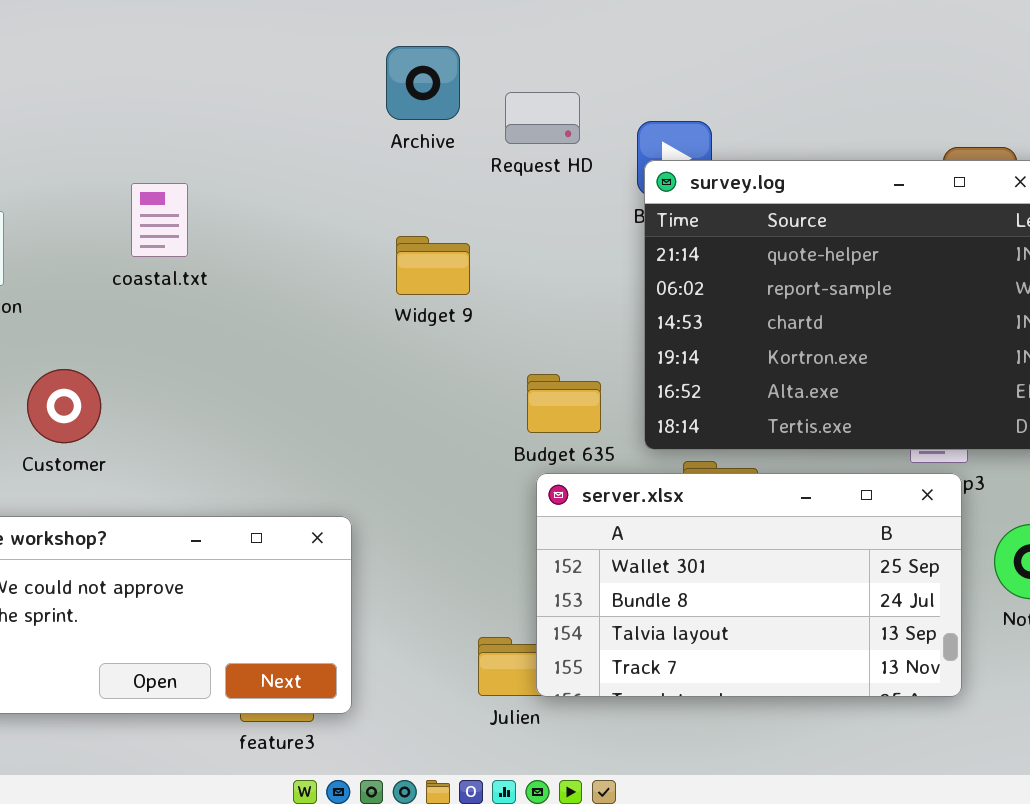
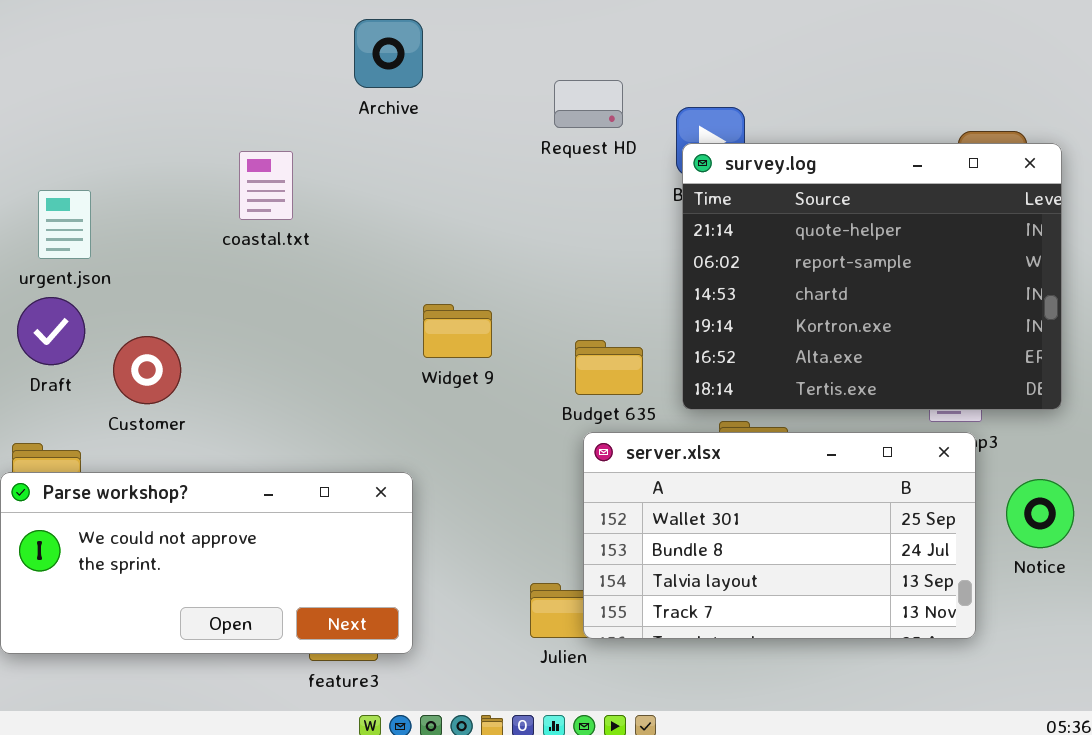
Archive: [386,46,460,120] -> [354,19,423,88], moved
coastal.txt: [131,183,188,257] -> [239,151,293,220], moved
Widget 9: [396,236,470,295] -> [423,304,492,358], moved

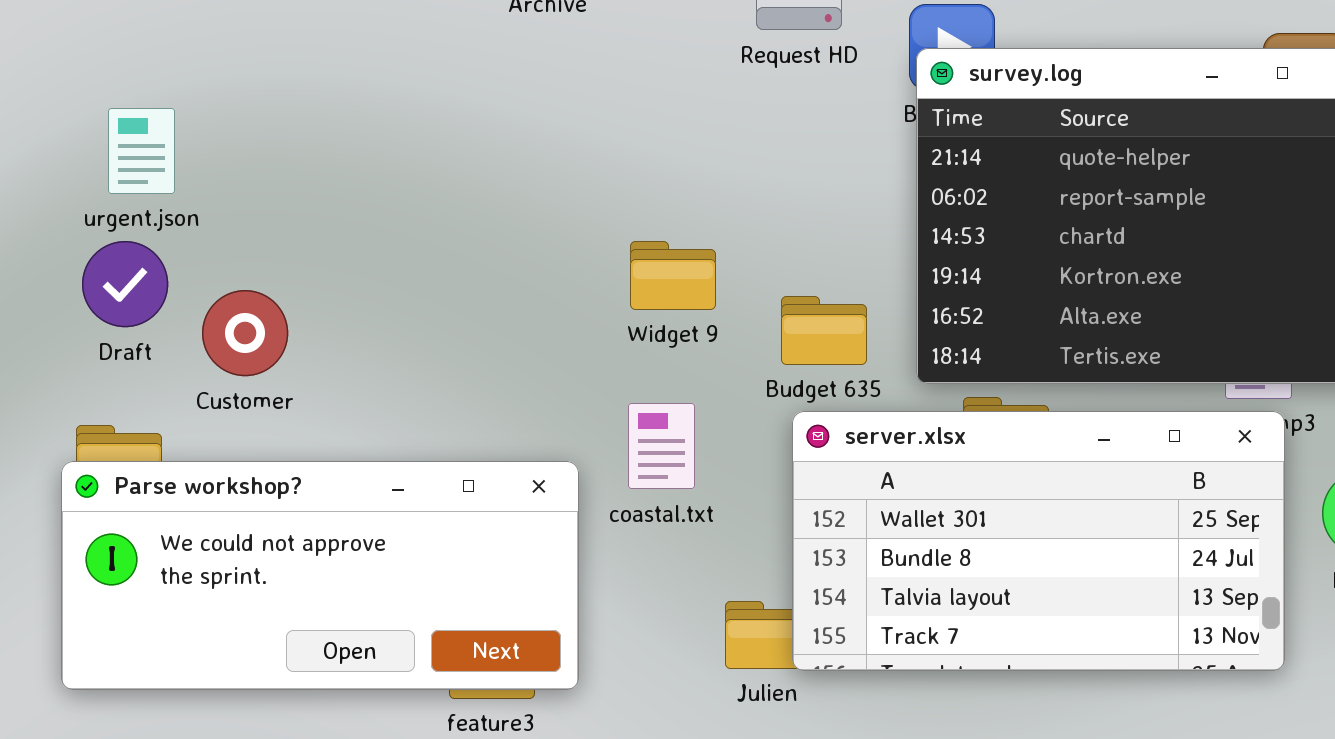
coastal.txt: [239,151,293,220] -> [628,403,695,489], moved
Widget 9: [423,304,492,358] -> [630,241,716,310], moved

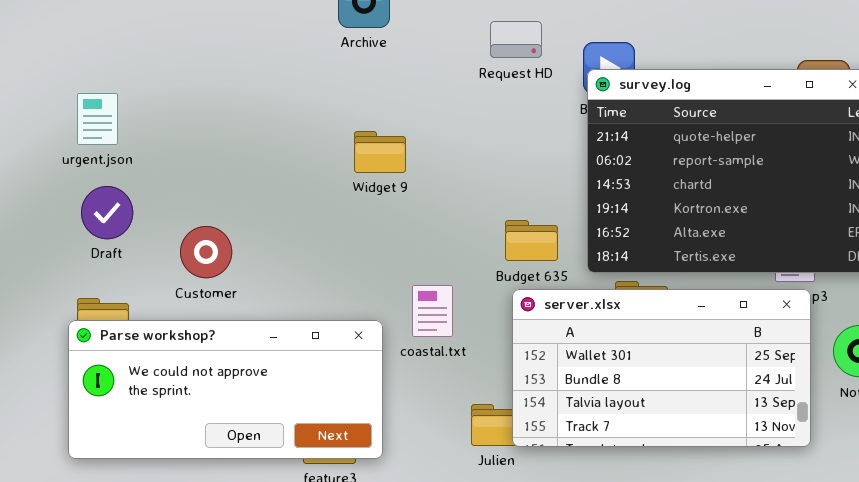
urgent.json: [108,108,175,194] -> [77,93,118,145], moved
Widget 9: [630,241,716,310] -> [354,131,406,173], moved
Customer: [202,290,288,376] -> [180,226,232,278], moved

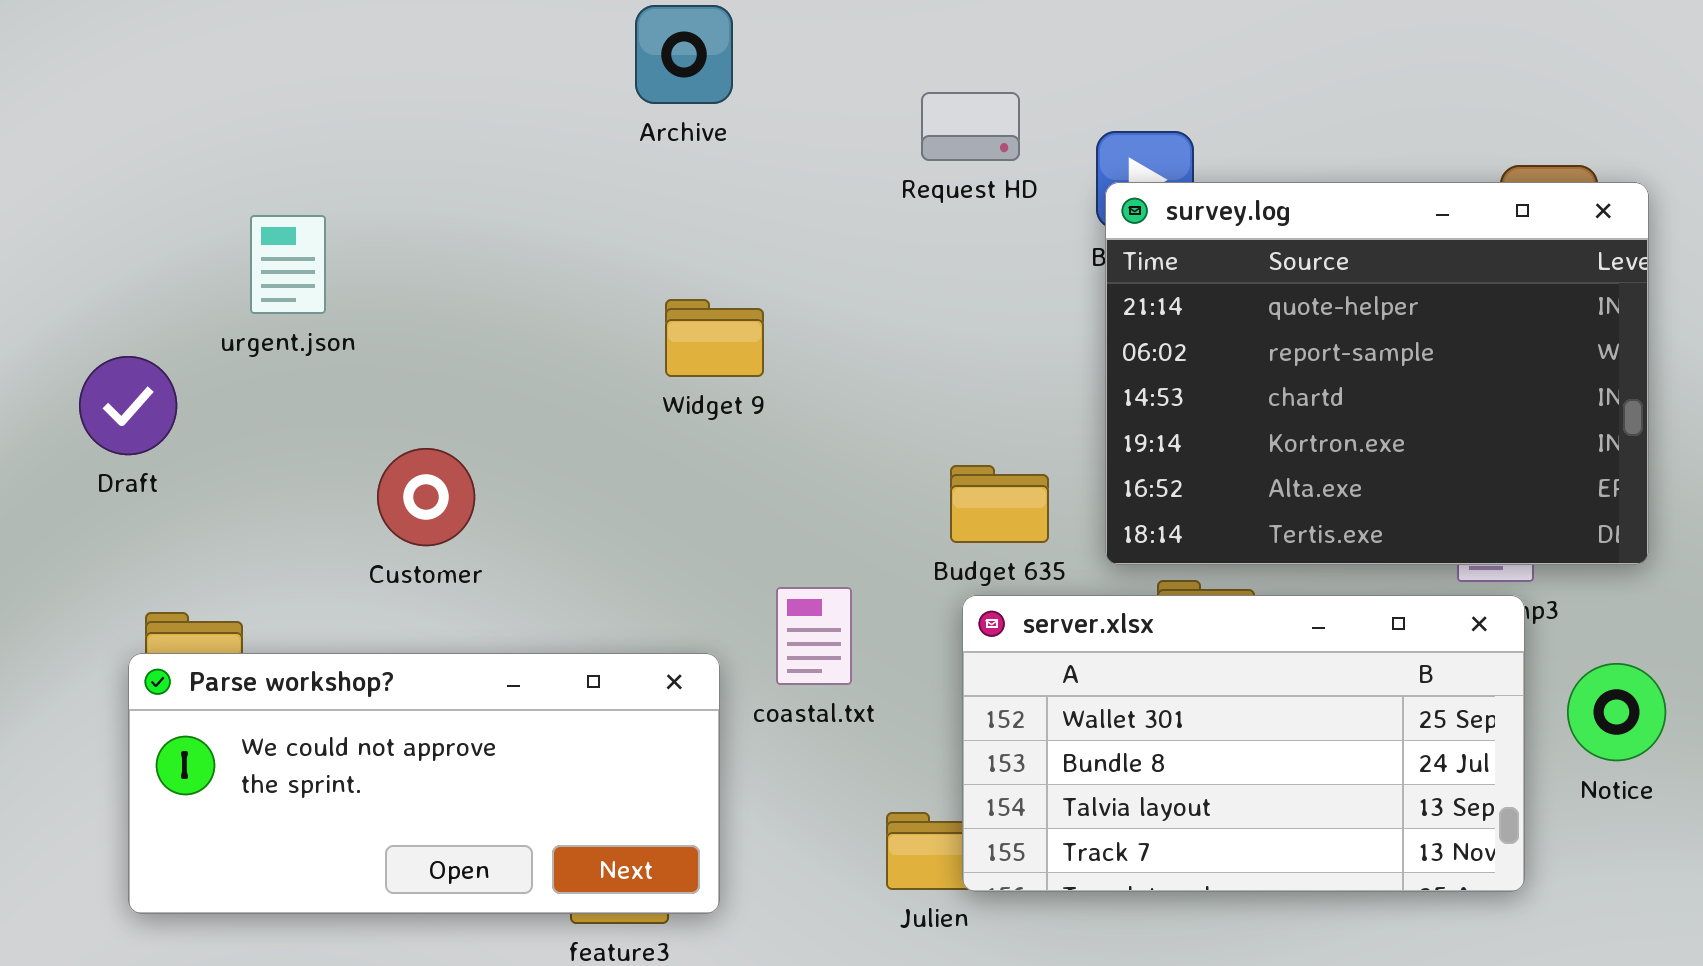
urgent.json: [77,93,118,145] -> [250,215,326,314], moved
Draft: [81,186,133,239] -> [79,356,177,455], moved
Customer: [180,226,232,278] -> [377,448,475,546], moved

